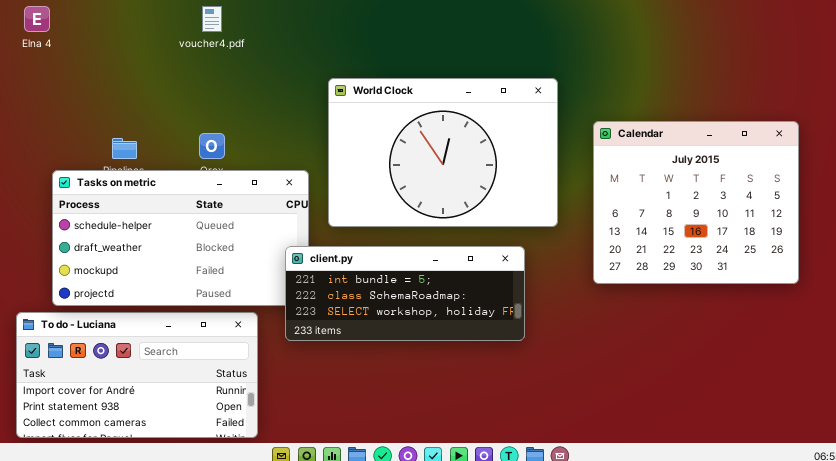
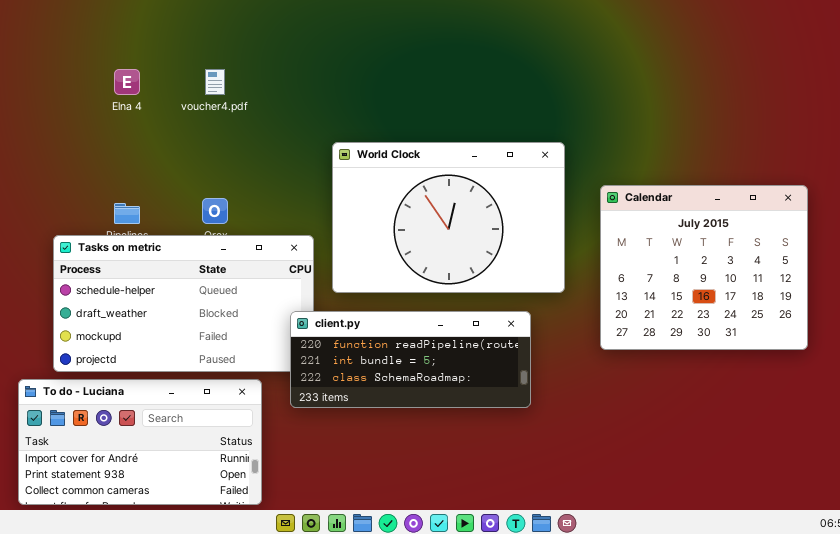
Elna 4: [24,6,50,32] -> [114,69,140,95], moved
client.py: [285,246,525,341] -> [290,311,531,408], scrolled up 1 row

